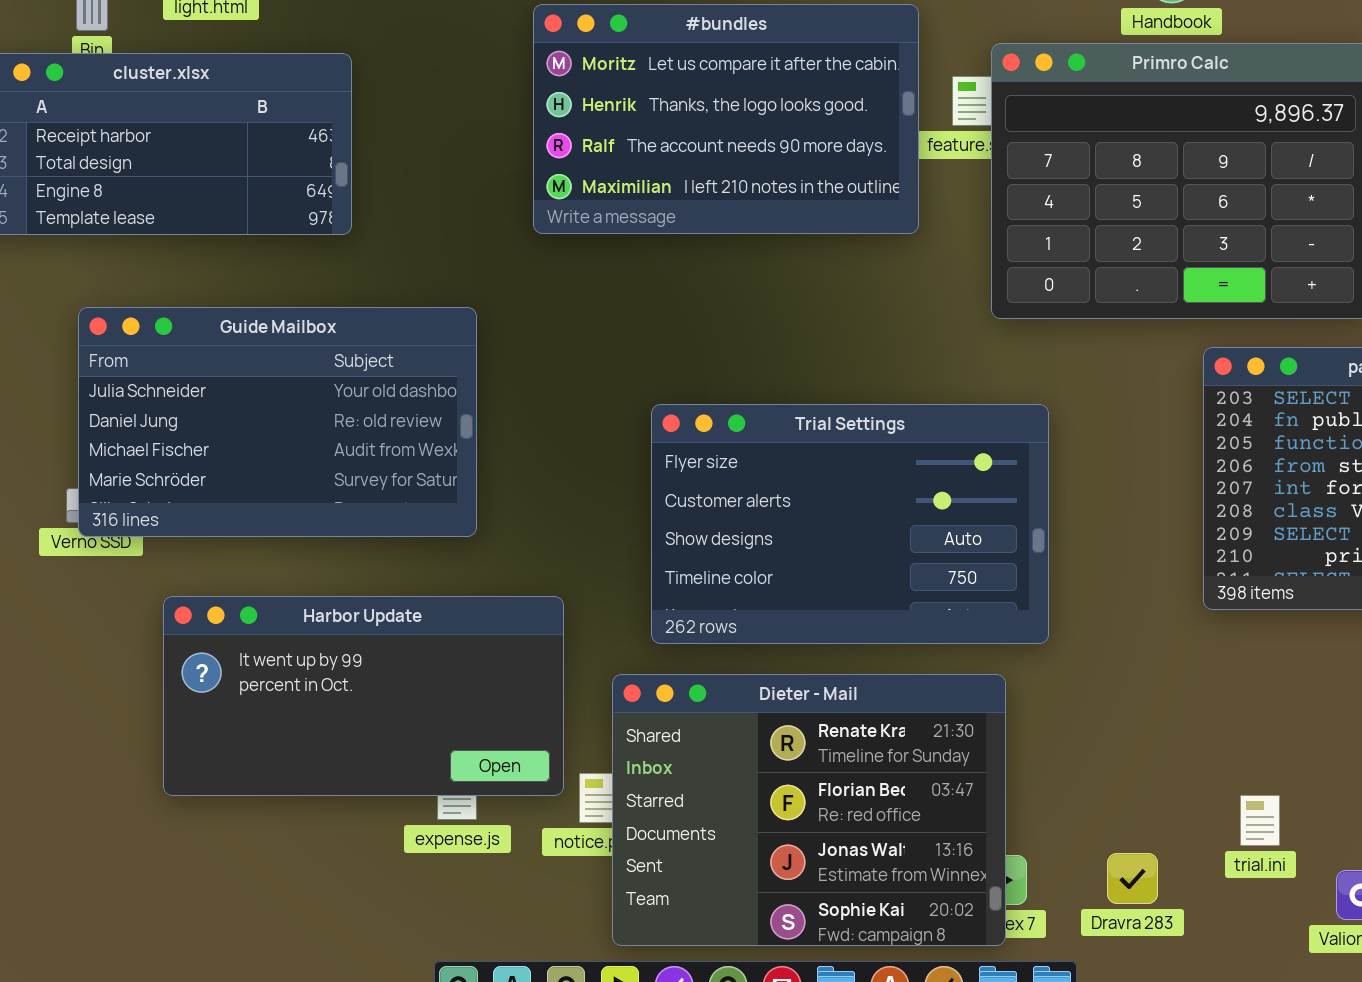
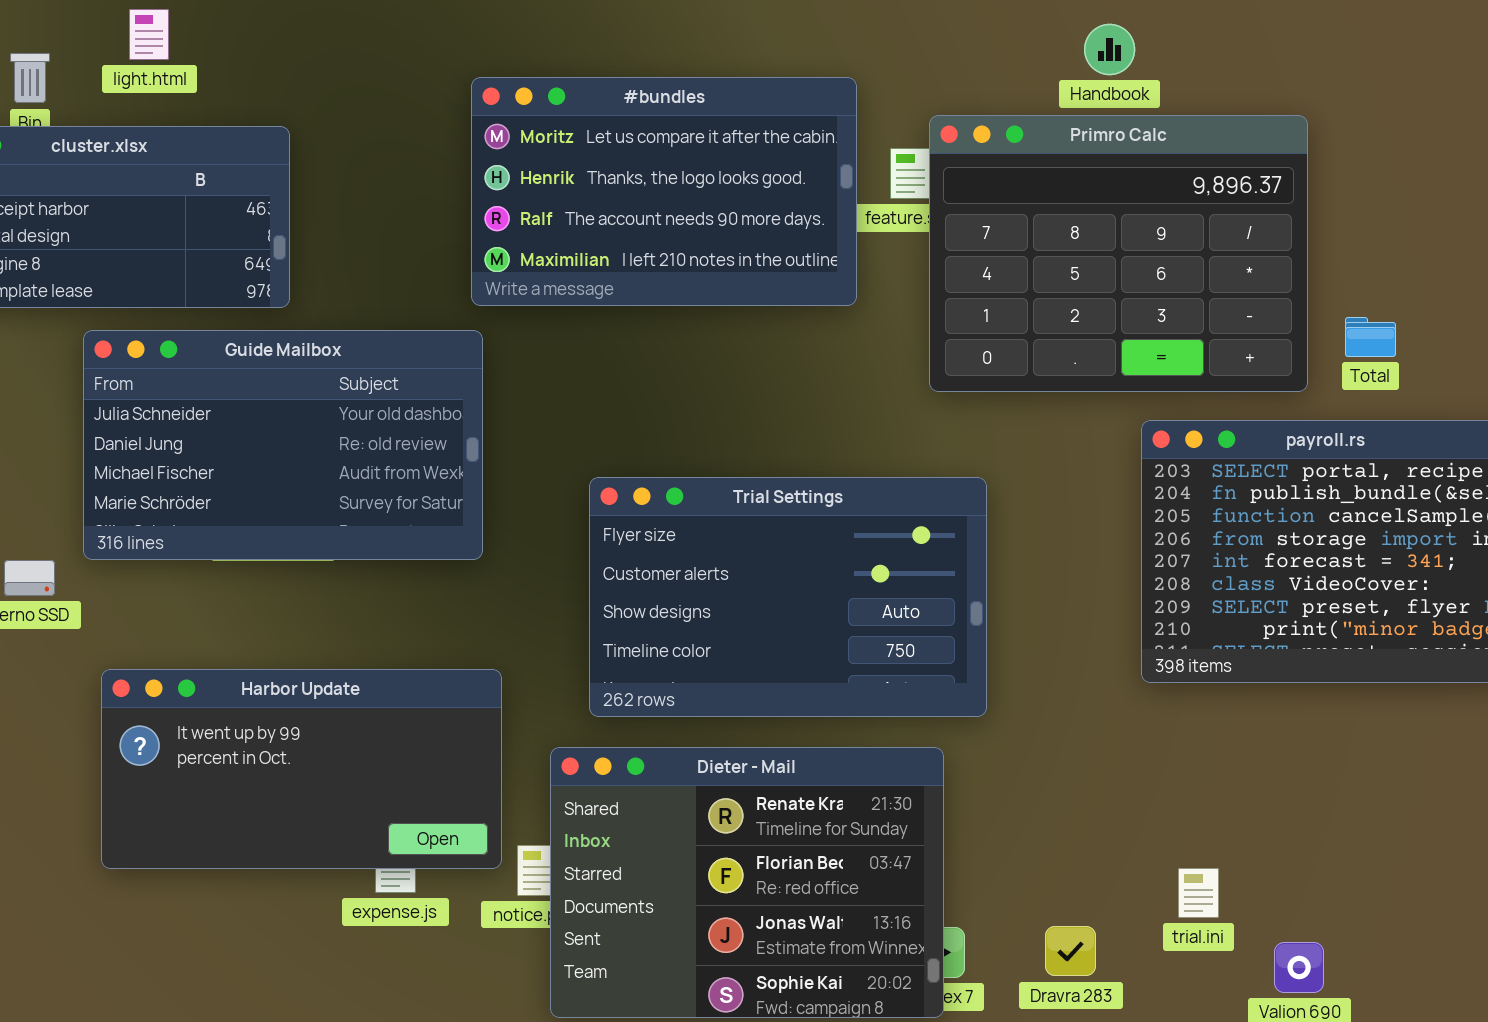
Guide Mailbox: [78,307,477,537] -> [83,330,483,560], moved

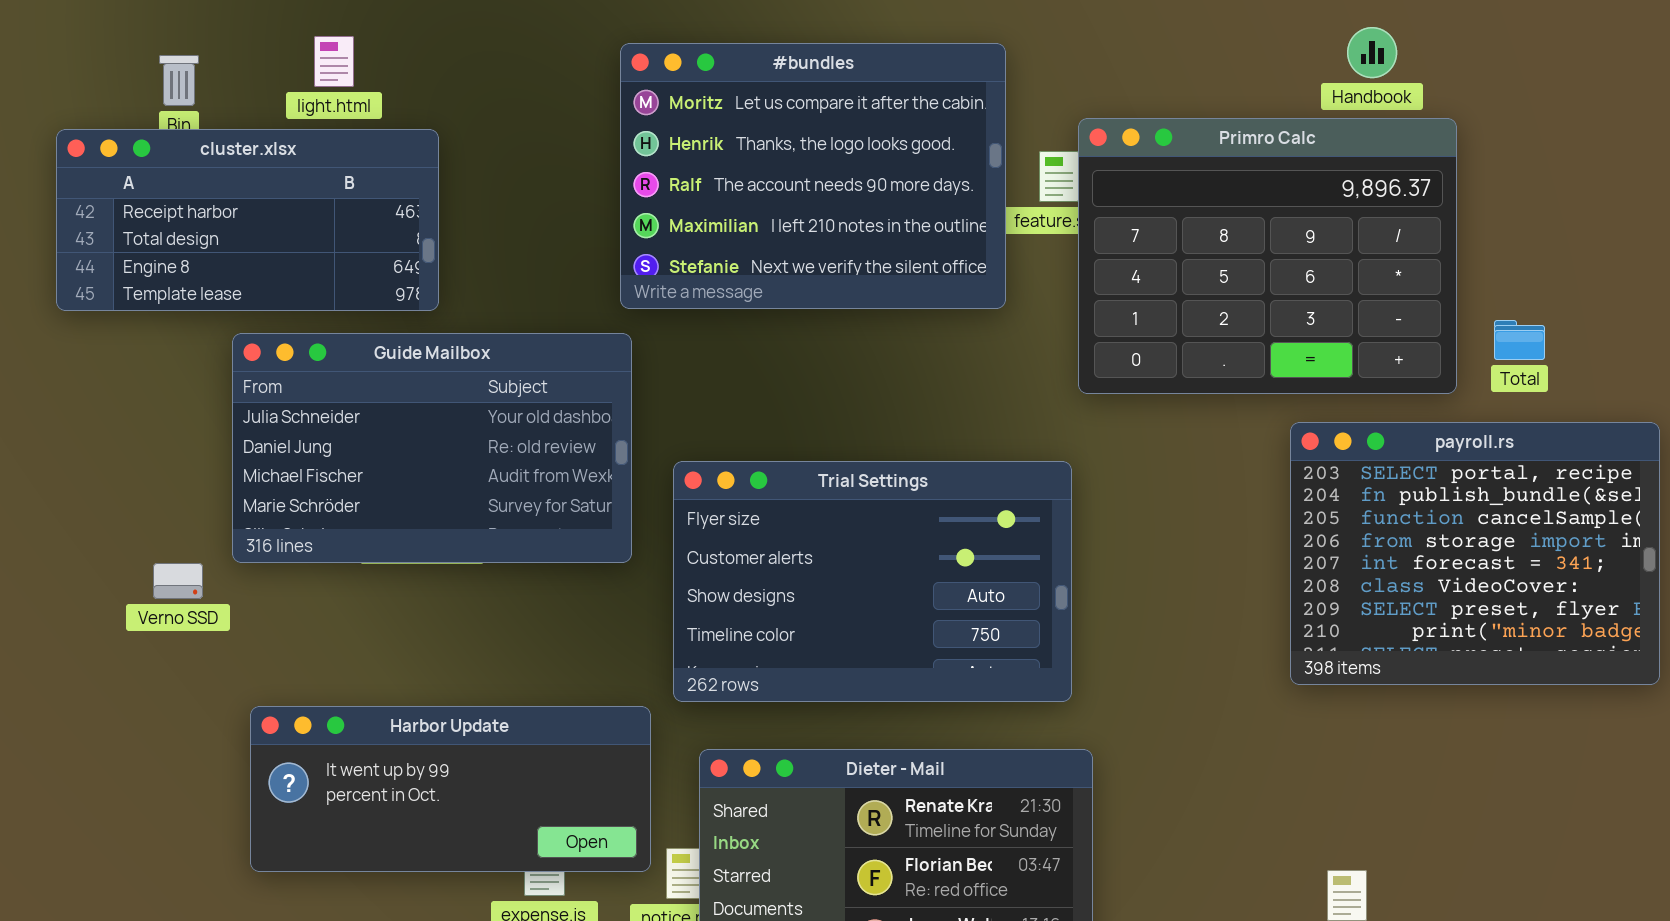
light.html: [129,9,169,60] -> [314,36,354,87], moved
Handbook: [1084,24,1135,75] -> [1347,27,1397,78], moved
#bundles: [471,77,857,306] -> [620,43,1006,309], resized
Trial Settings: [589,477,987,717] -> [673,461,1072,702], moved
Harbor Update: [101,669,502,869] -> [250,706,651,872], resized

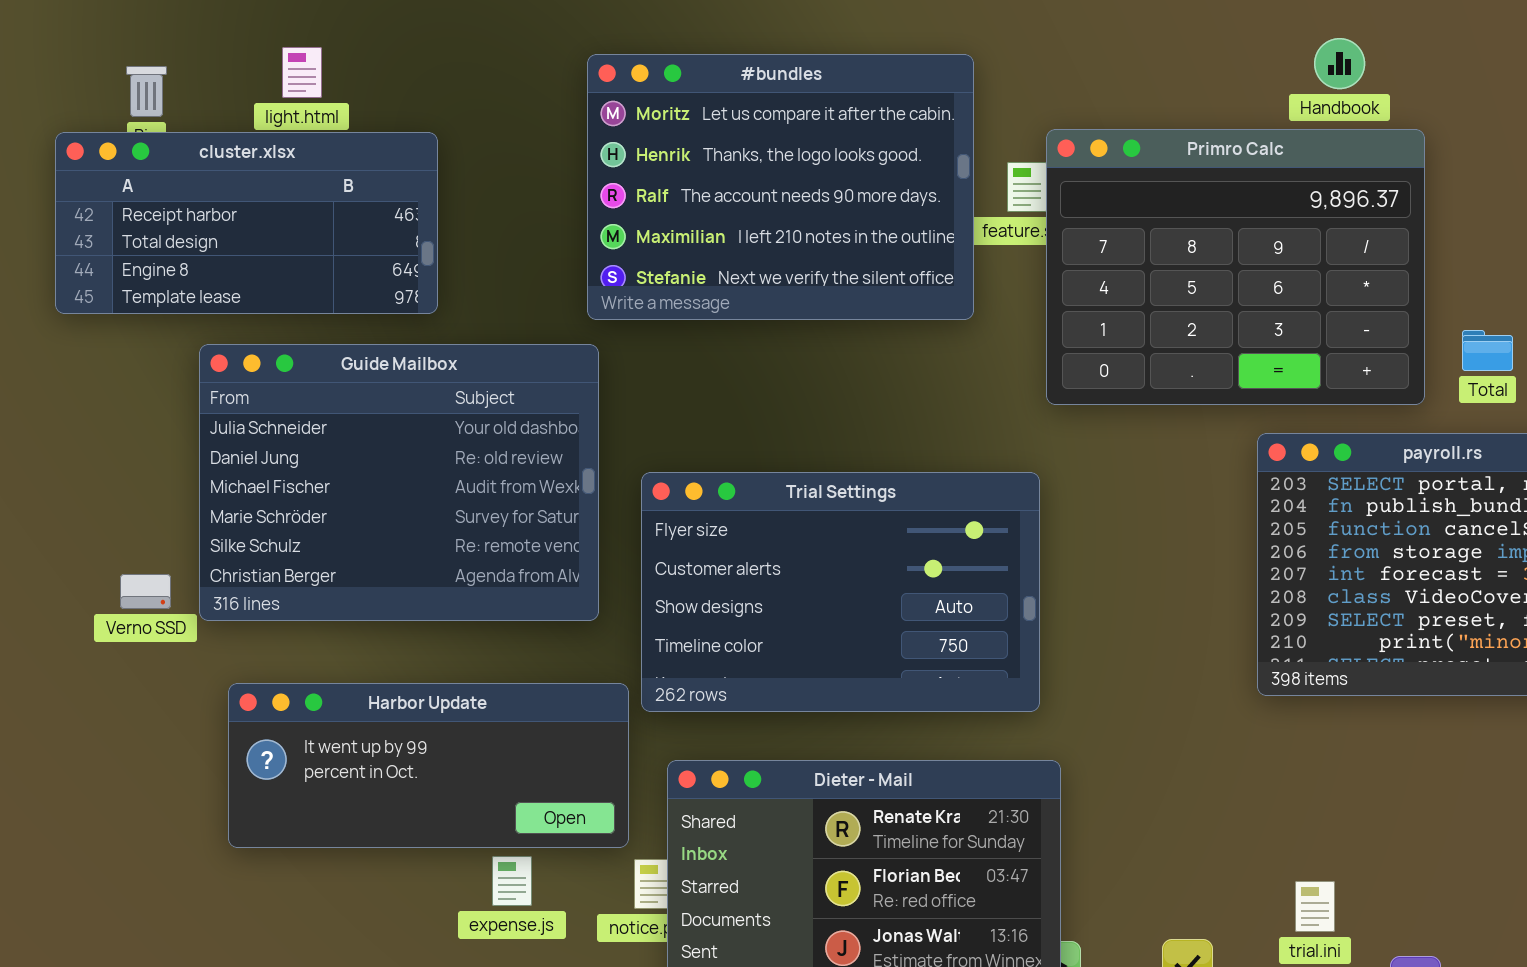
cluster.xlsx: [56,129,439,311] -> [55,132,438,314], moved
Guide Mailbox: [232,333,632,563] -> [199,344,599,621], resized
Harbor Update: [250,706,651,872] -> [228,683,629,848], moved

